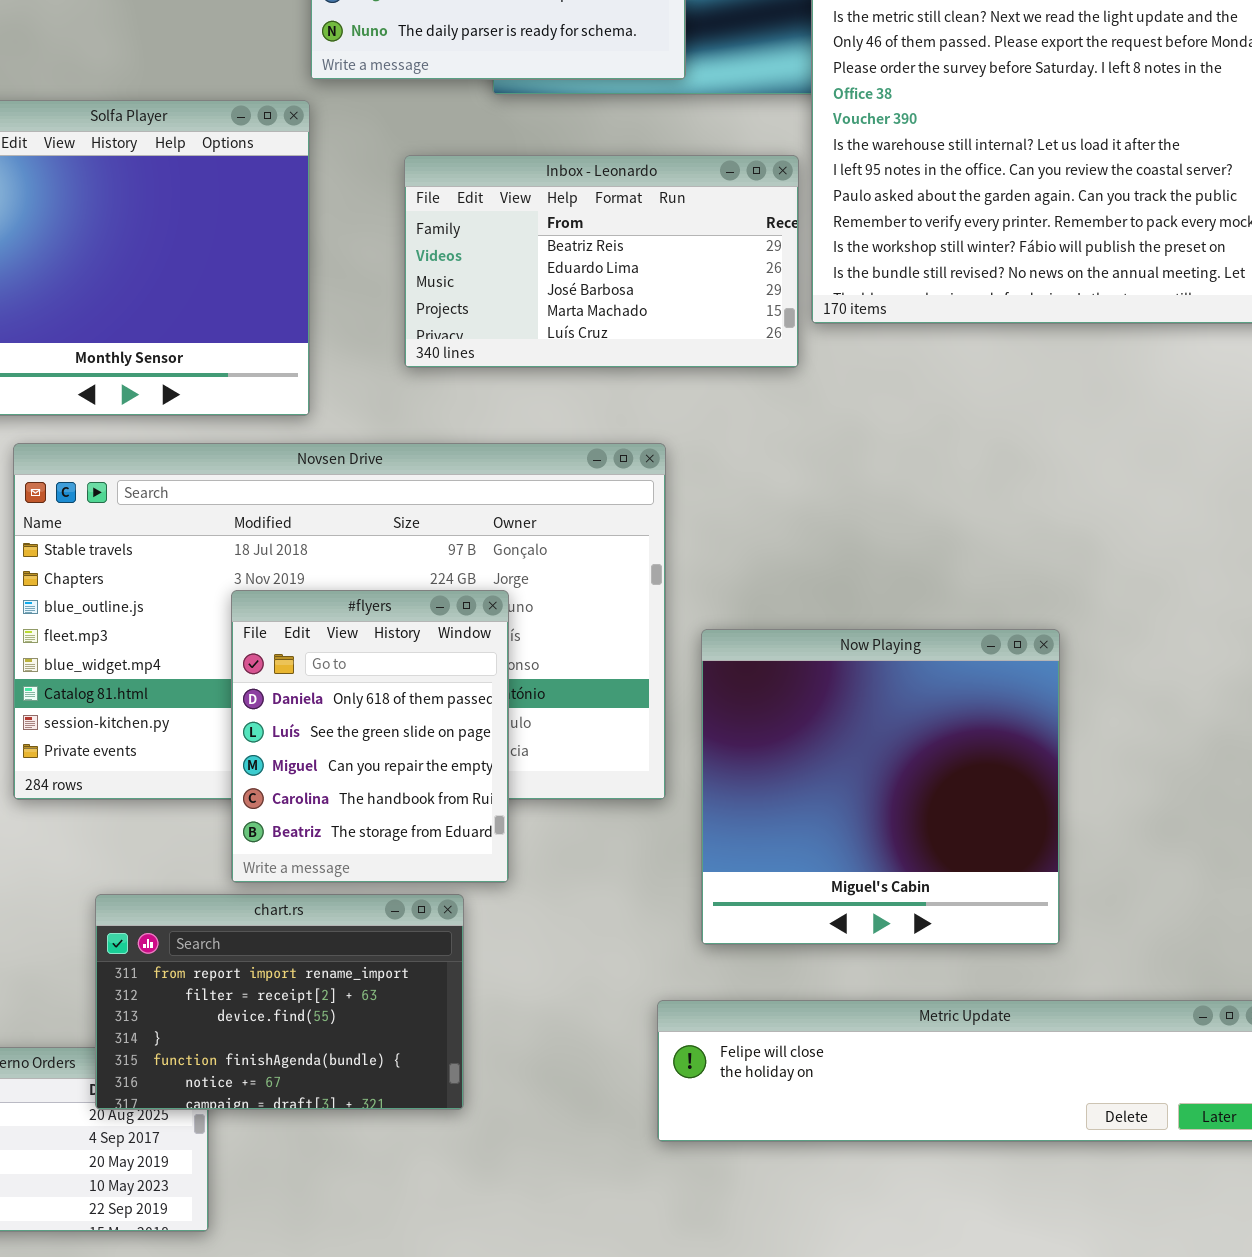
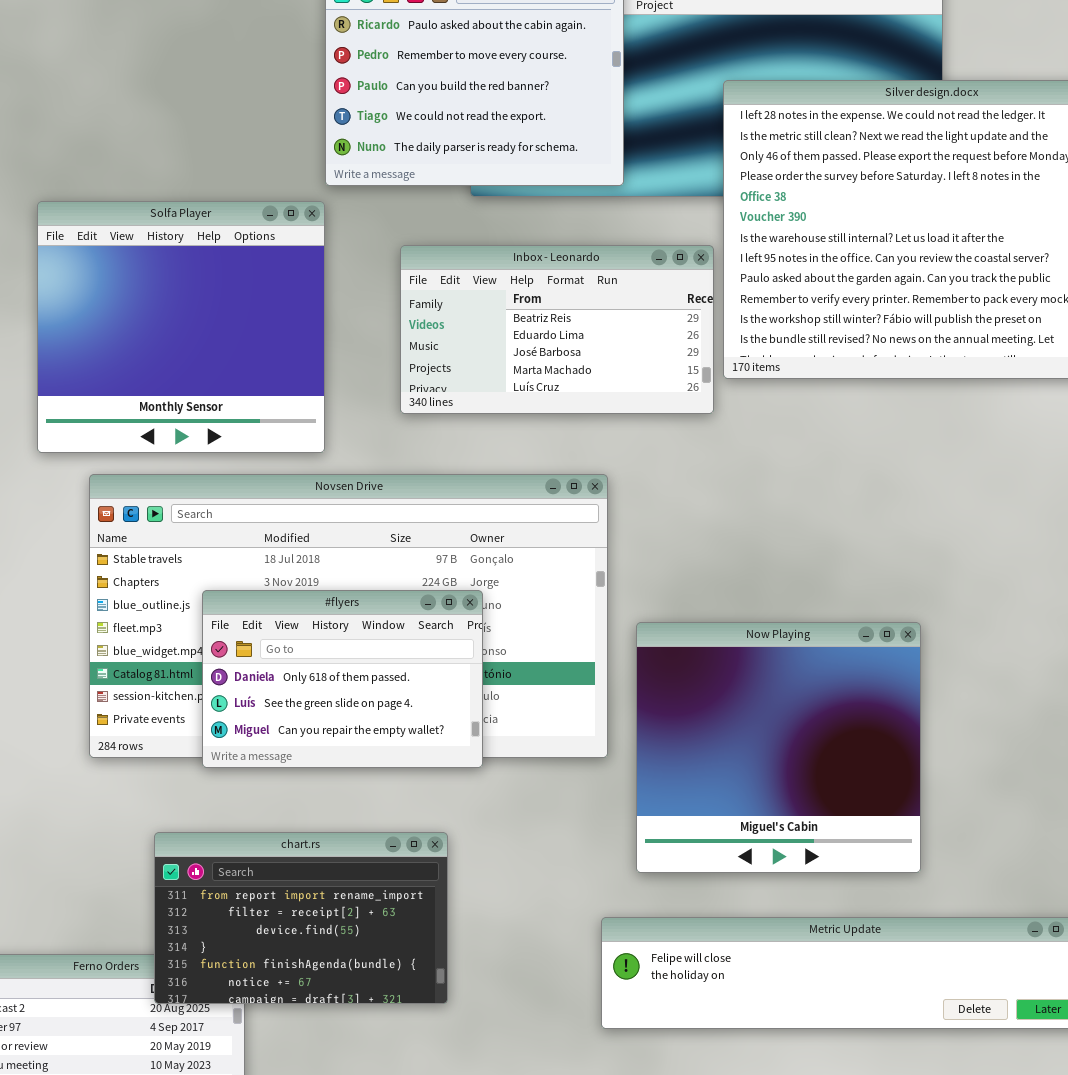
#flyers: [231,590,509,883] -> [202,590,483,768], resized

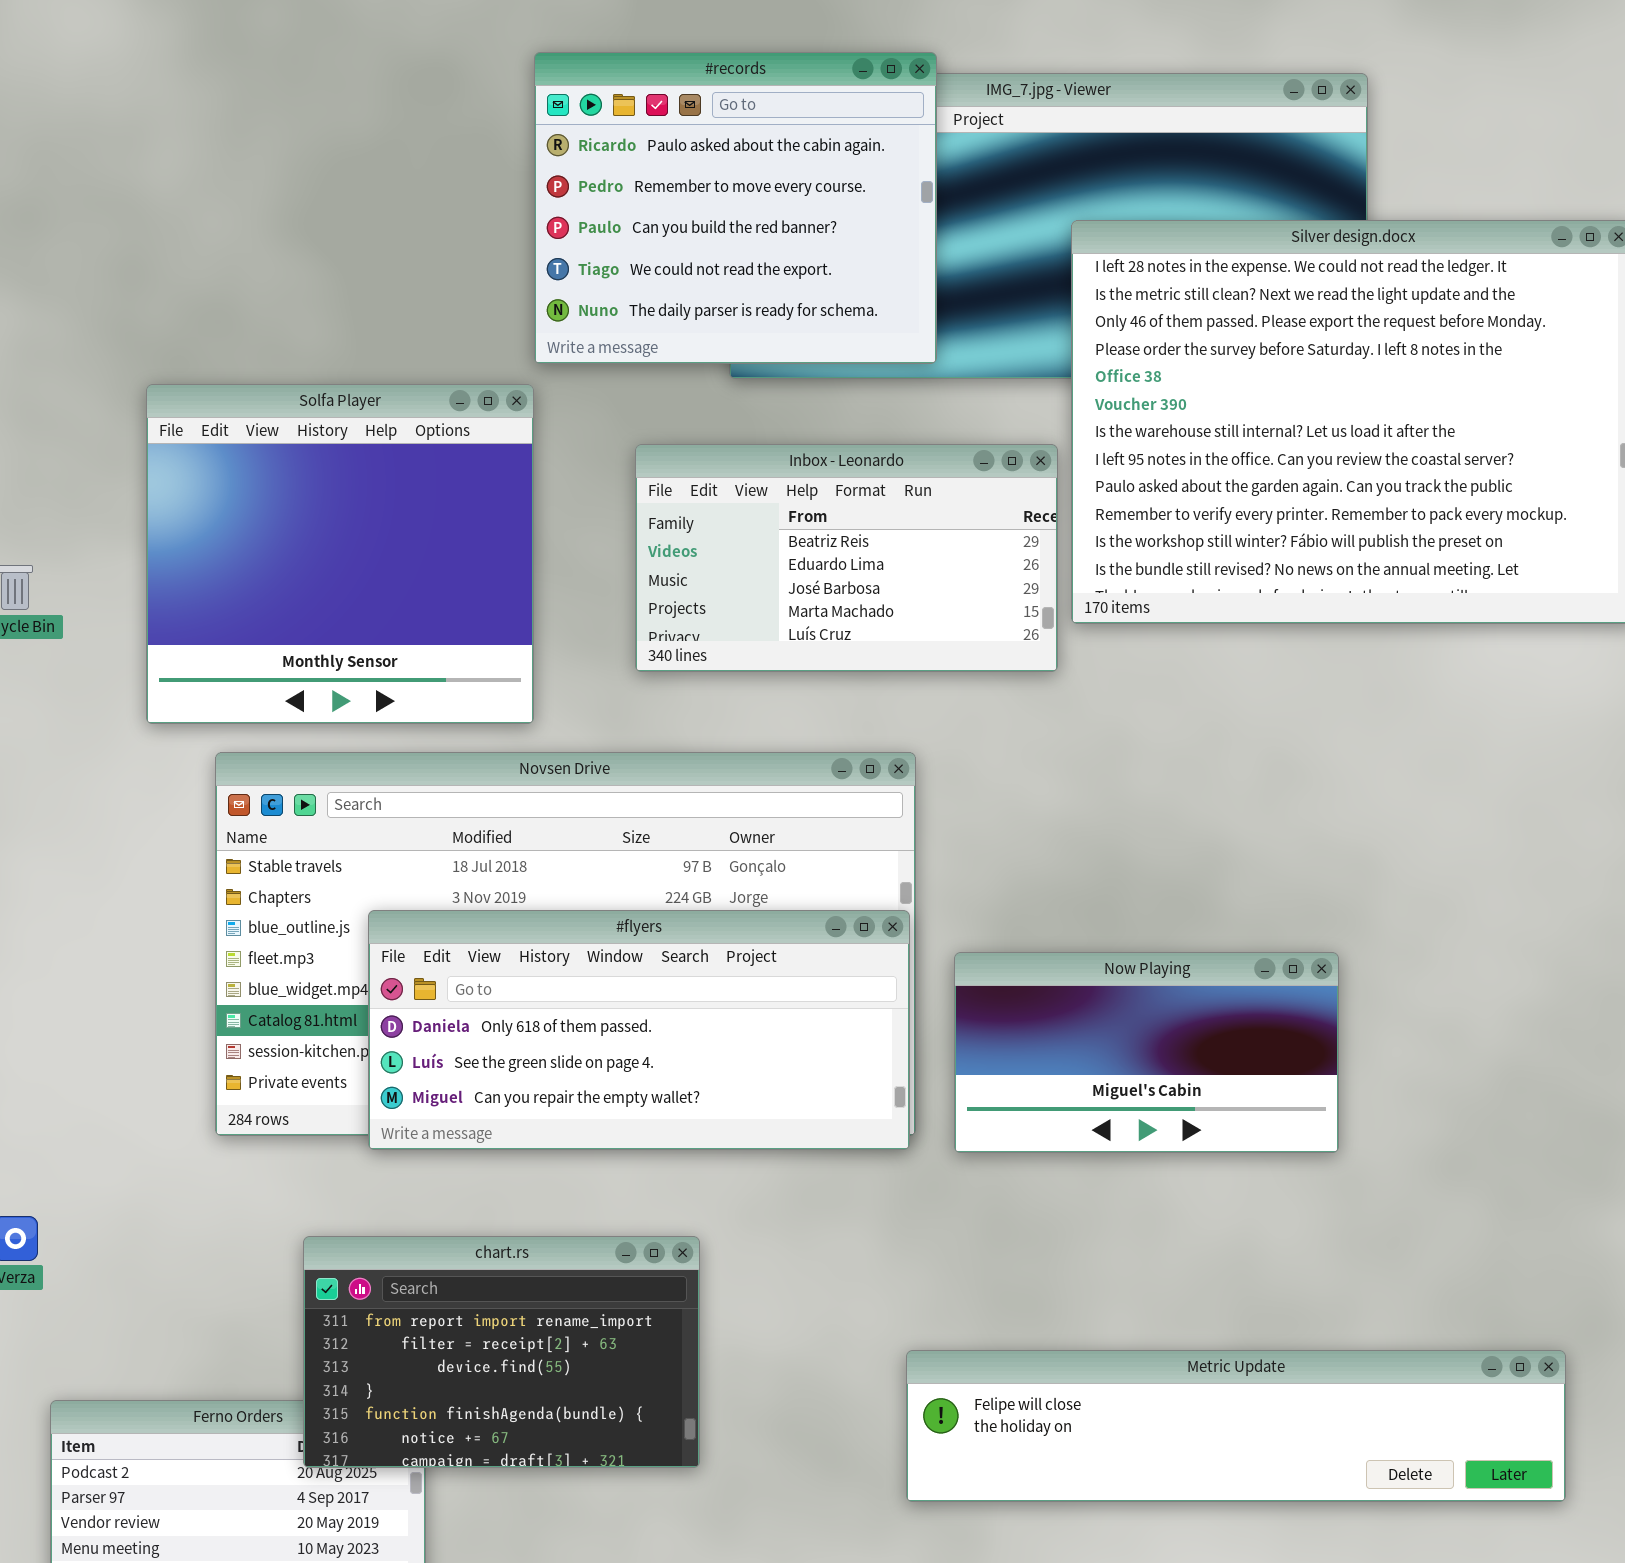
#flyers: [202,590,483,768] -> [368,910,910,1150], resized
Now Playing: [636,622,921,873] -> [954,952,1339,1153], resized

